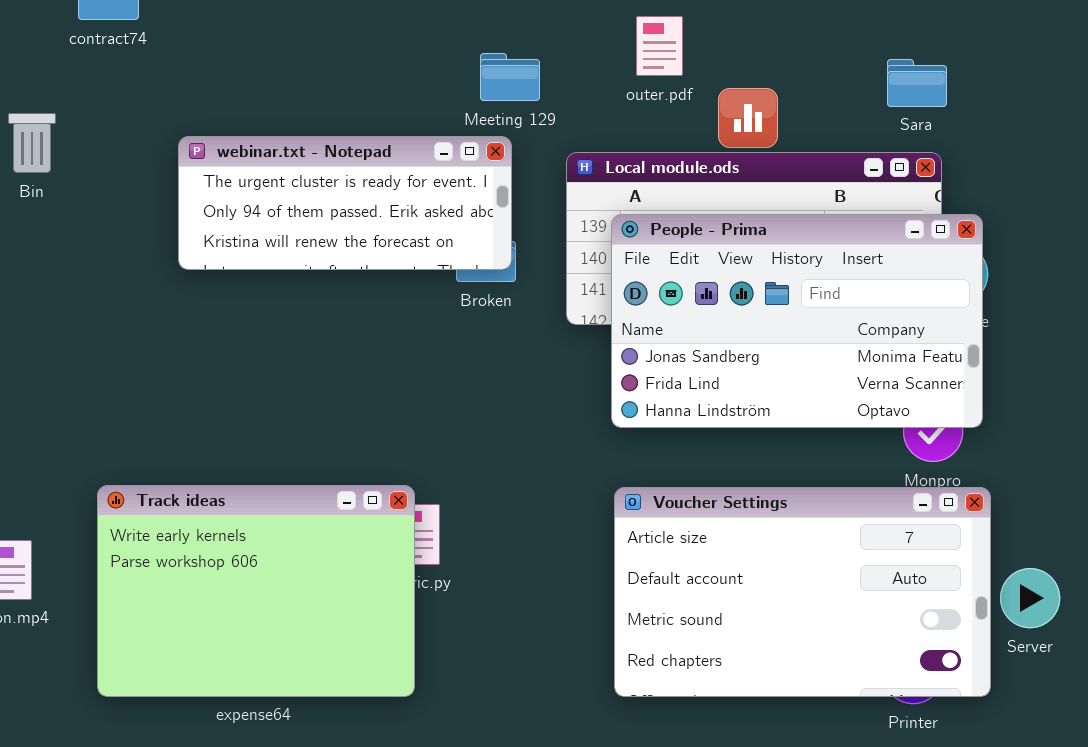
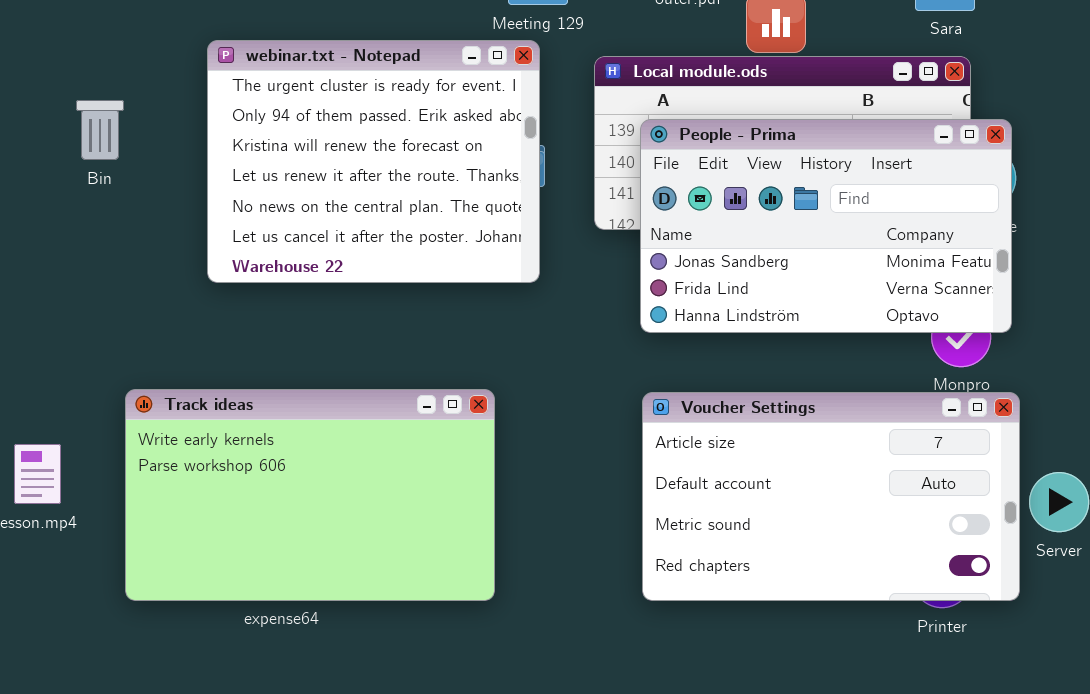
Bin: [8,113,56,173] -> [76,100,124,160], moved
webinar.txt - Notepad: [178,136,512,270] -> [207,40,540,283], resized
Track ideas: [97,485,415,697] -> [125,389,495,601], resized

